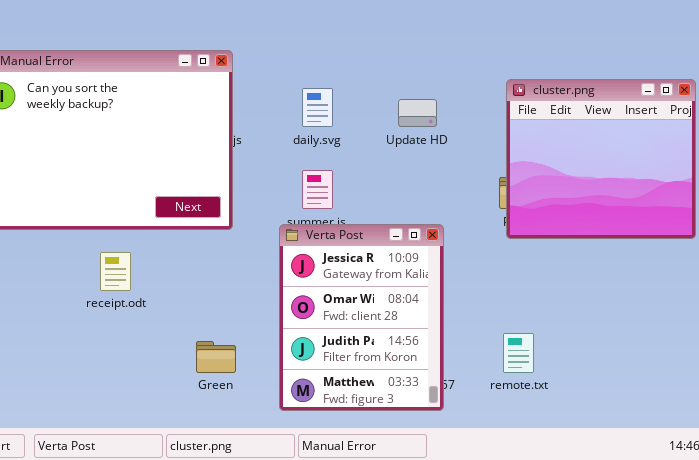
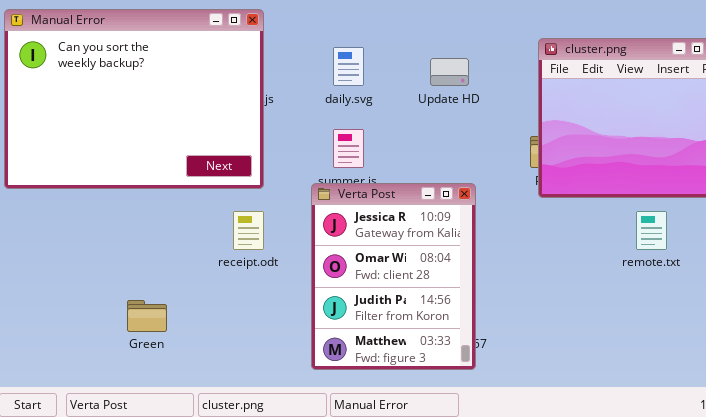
receipt.odt: [100,252,131,291] -> [233,211,264,250], moved
remote.txt: [503,333,534,373] -> [636,211,667,250], moved
Green: [196,341,236,373] -> [127,300,167,332], moved

